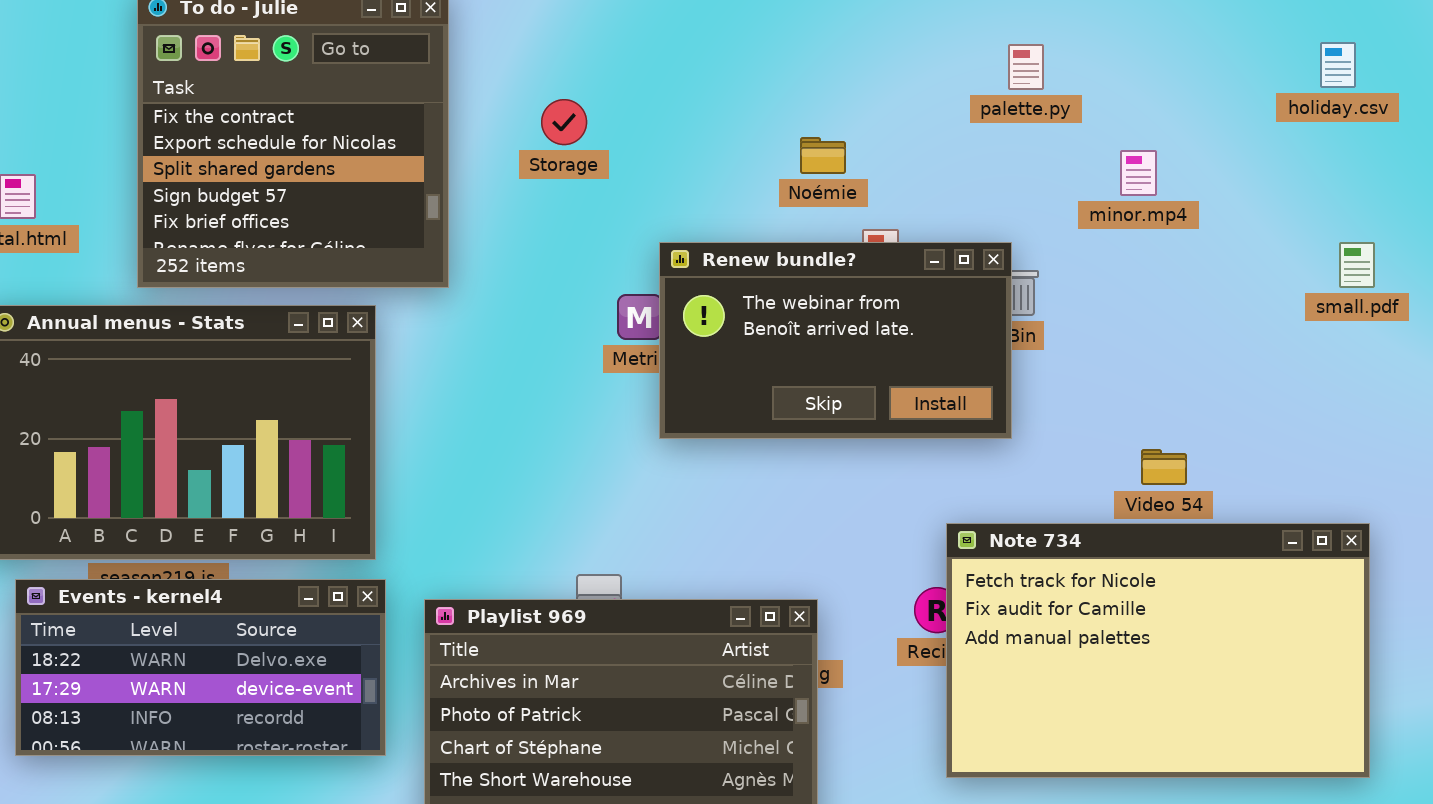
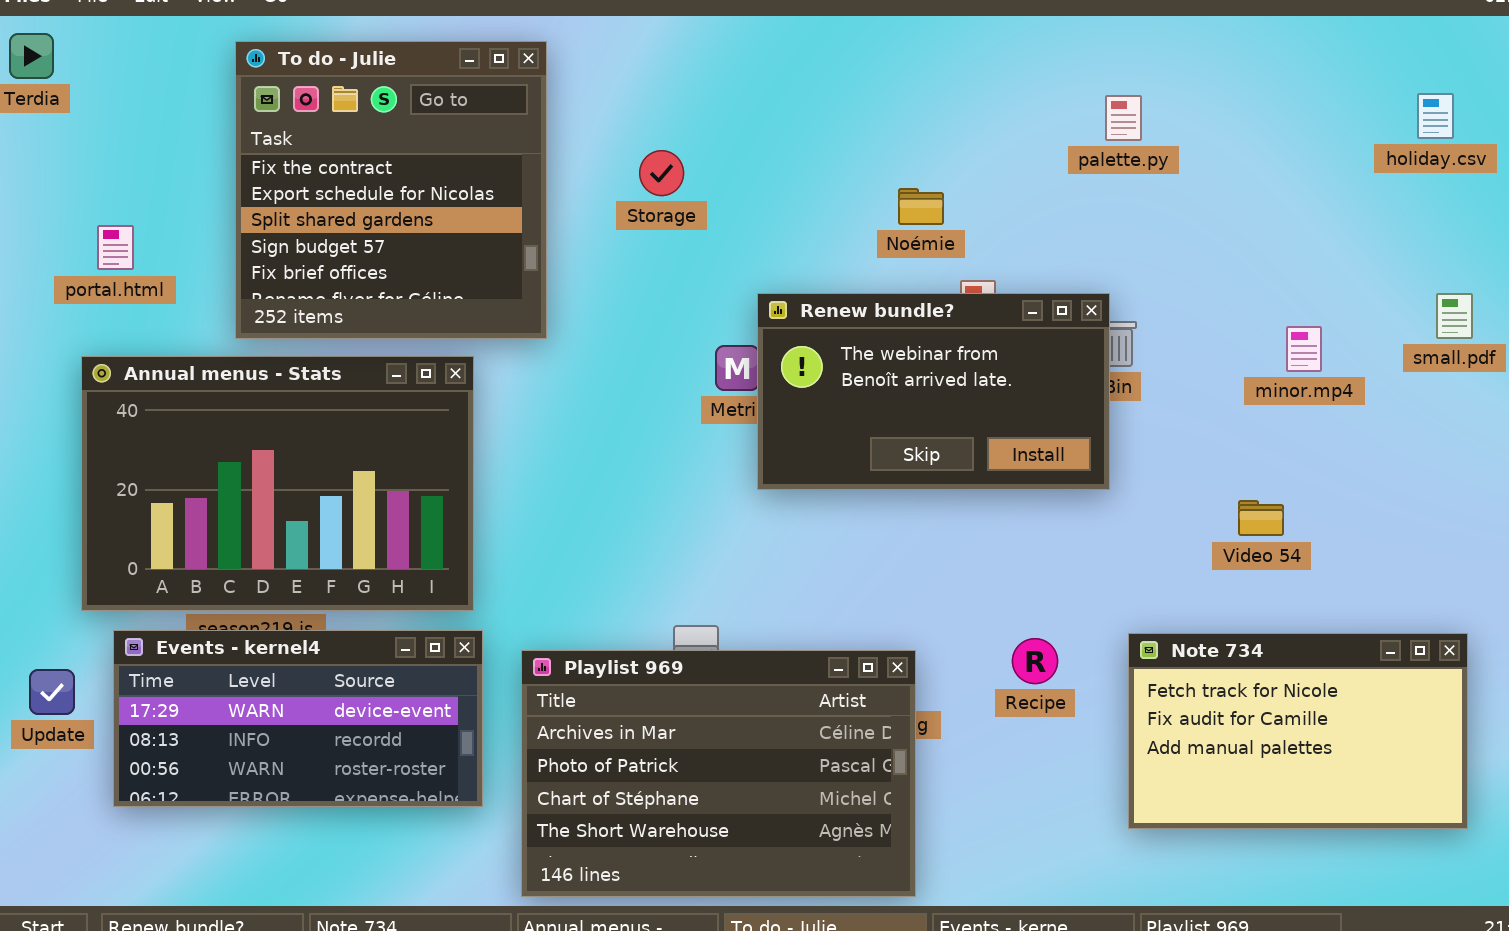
minor.mp4: [1120,150,1157,196] -> [1286,326,1322,372], moved
Note 734: [946,523,1370,778] -> [1128,633,1468,829], resized
Events - kernel4: [15,579,386,756] -> [113,630,483,807], scrolled down 1 row

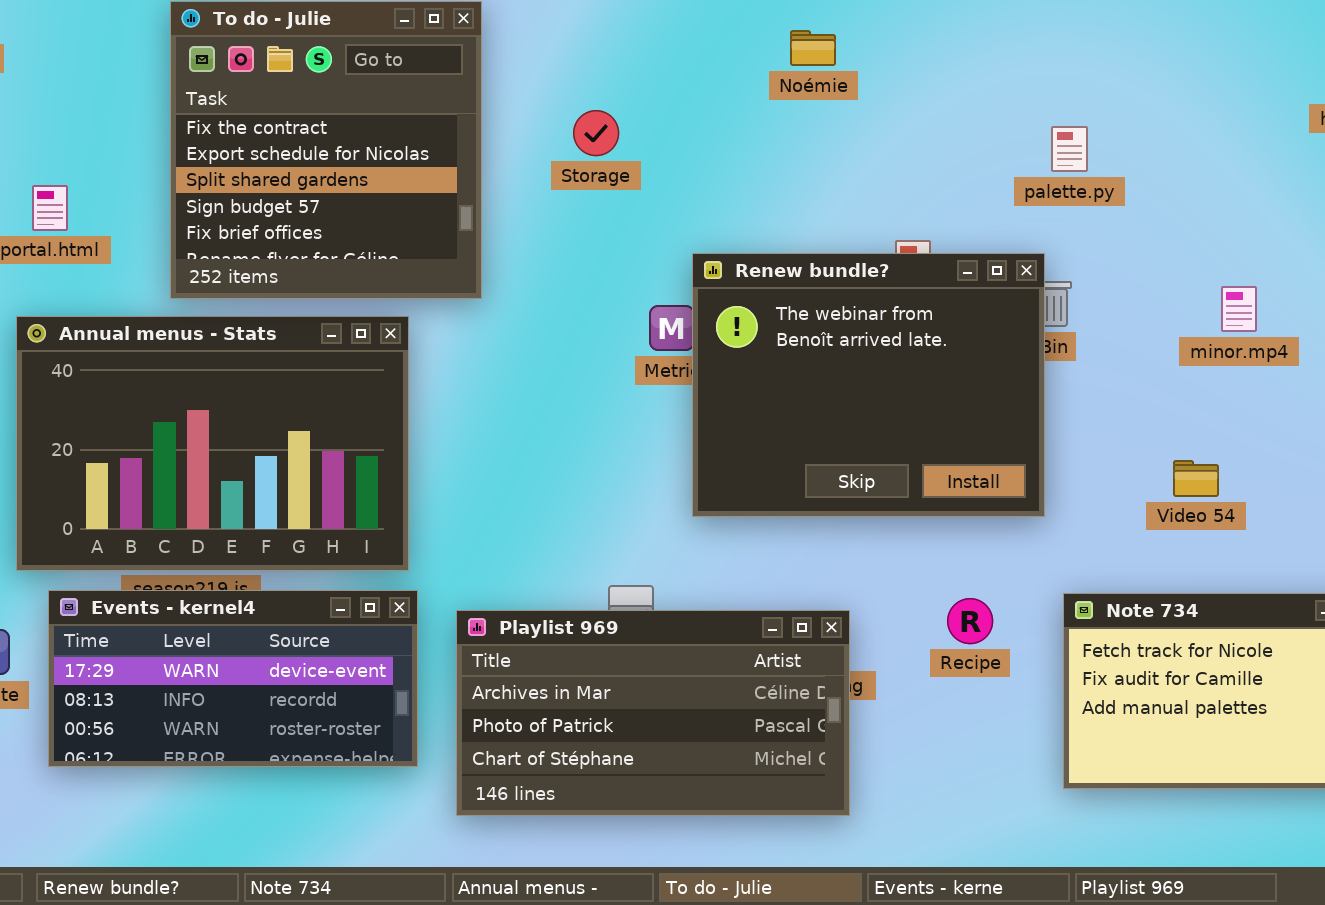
palette.py: [1105,95,1142,141] -> [1051,126,1088,172], moved
Noémie: [898,188,944,225] -> [790,30,836,66], moved
Renew bundle?: [757,293,1110,490] -> [692,253,1045,517], resized
Playlist 969: [521,650,916,897] -> [456,610,850,816], resized

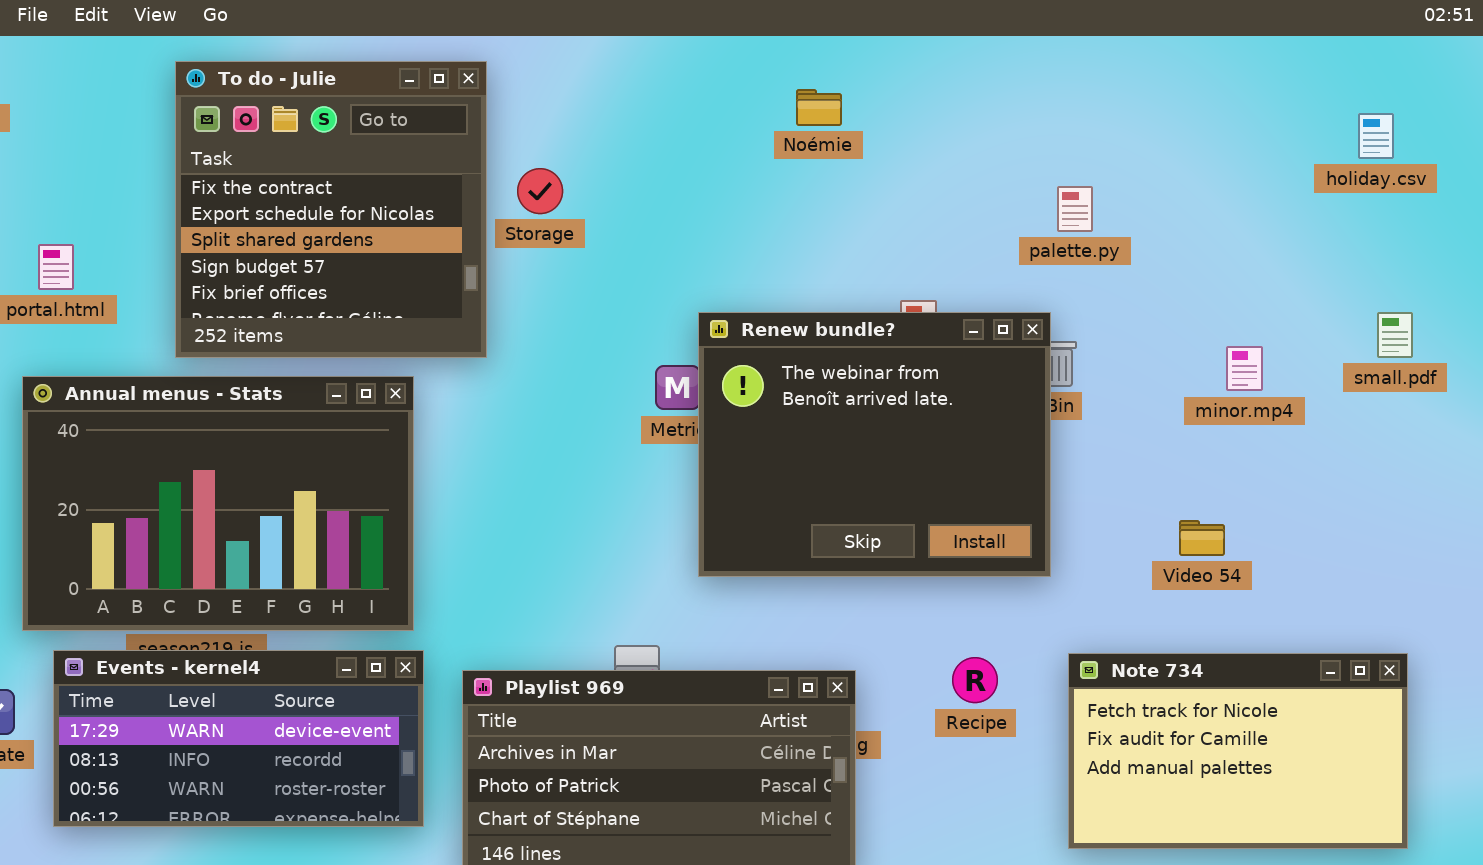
Storage: [573,110,619,156] -> [517,168,563,214], moved

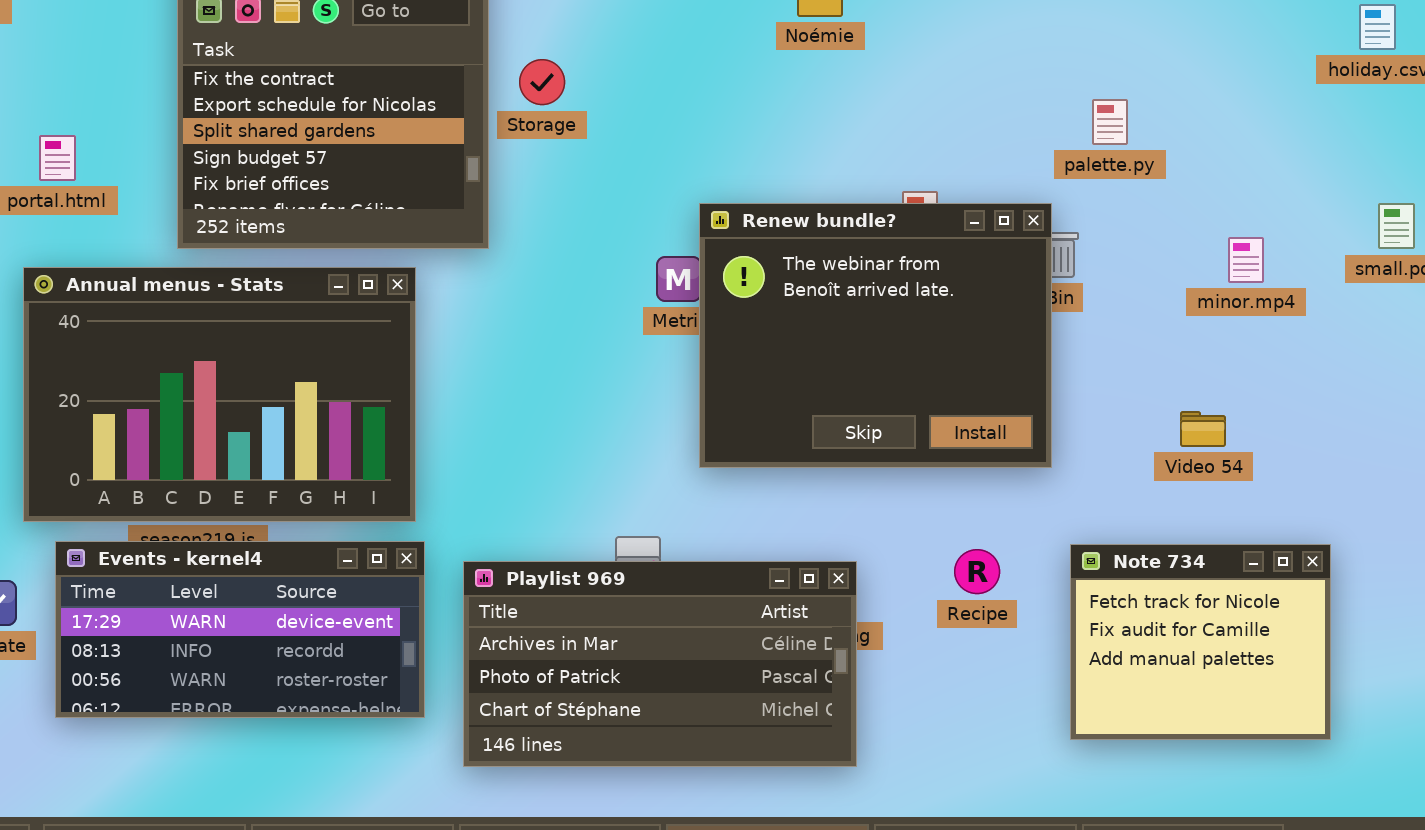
palette.py: [1057,186,1093,232] -> [1092,99,1128,145], moved
Note 734: [1068,653,1408,849] -> [1070,544,1331,740], resized

